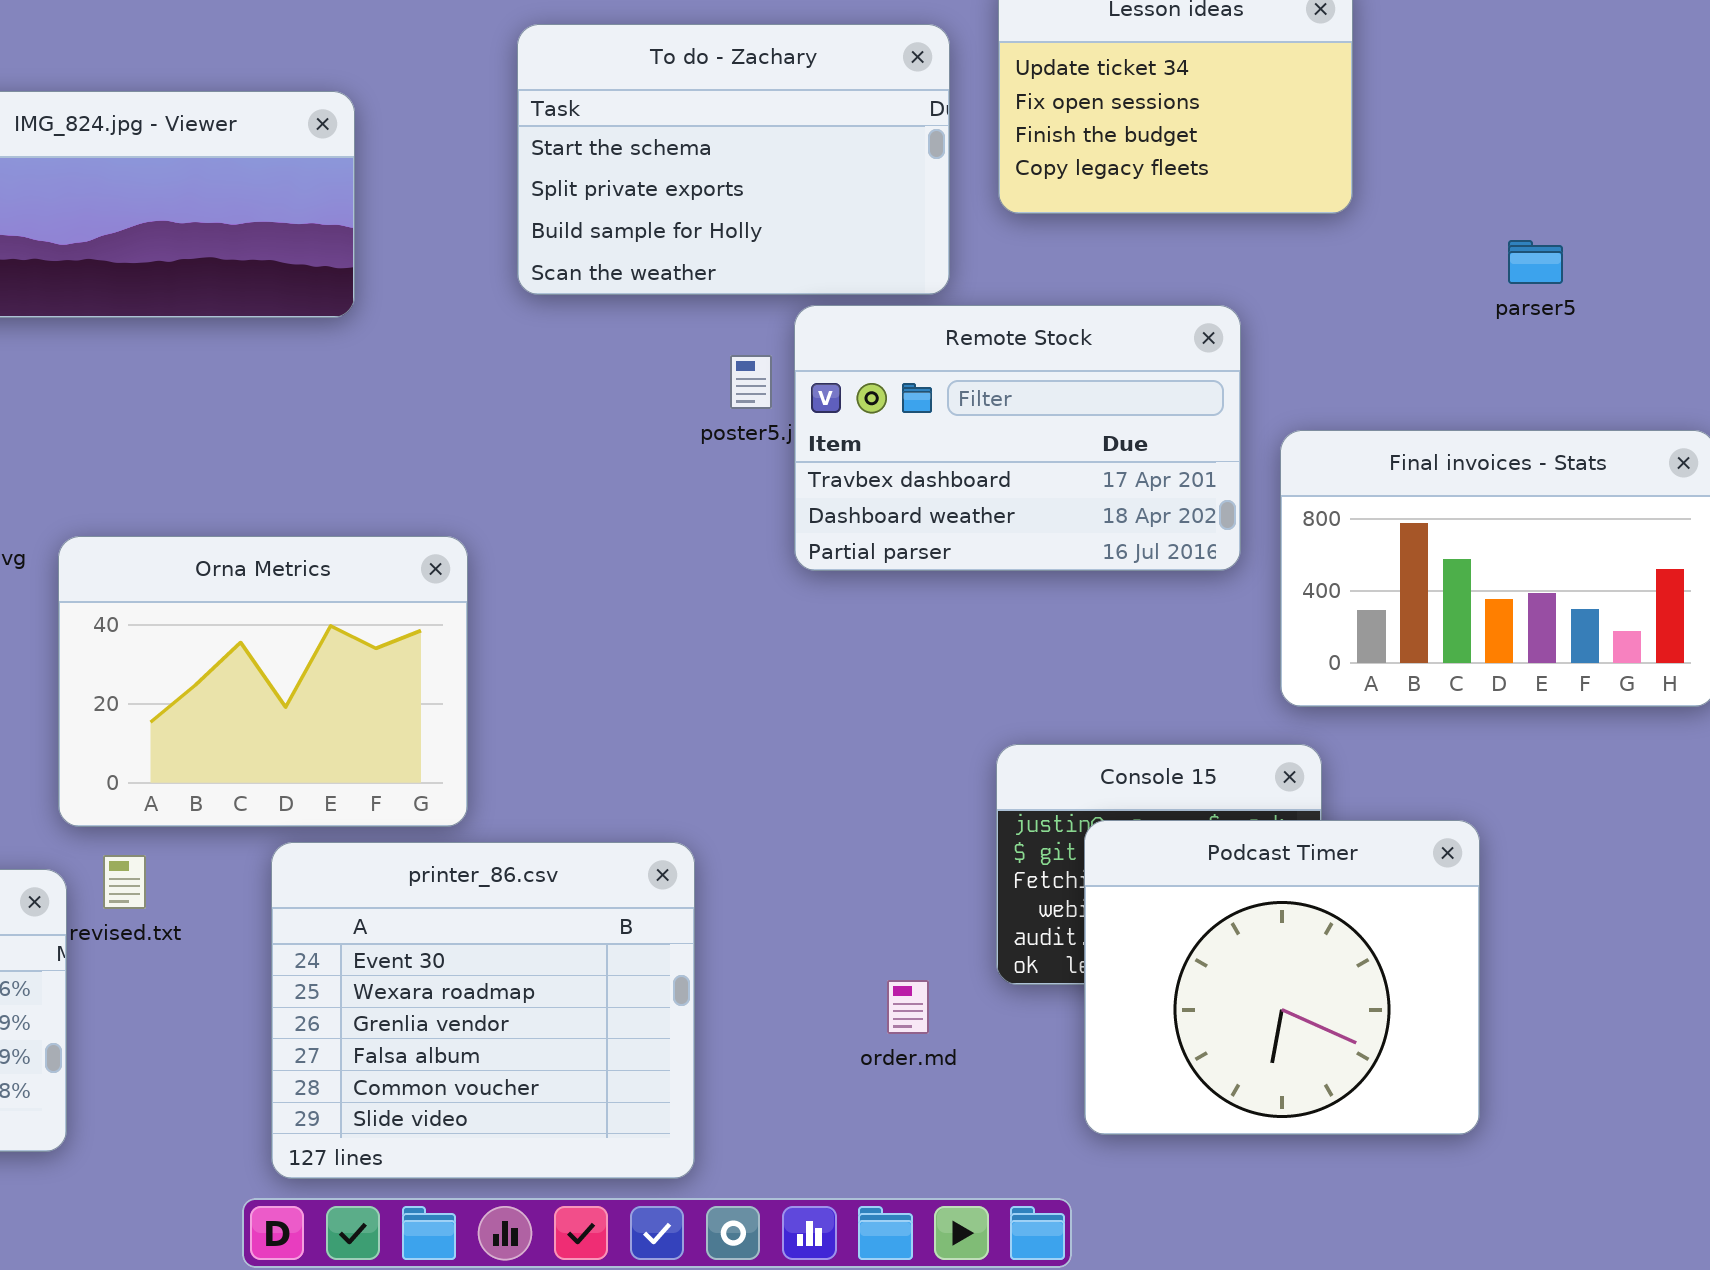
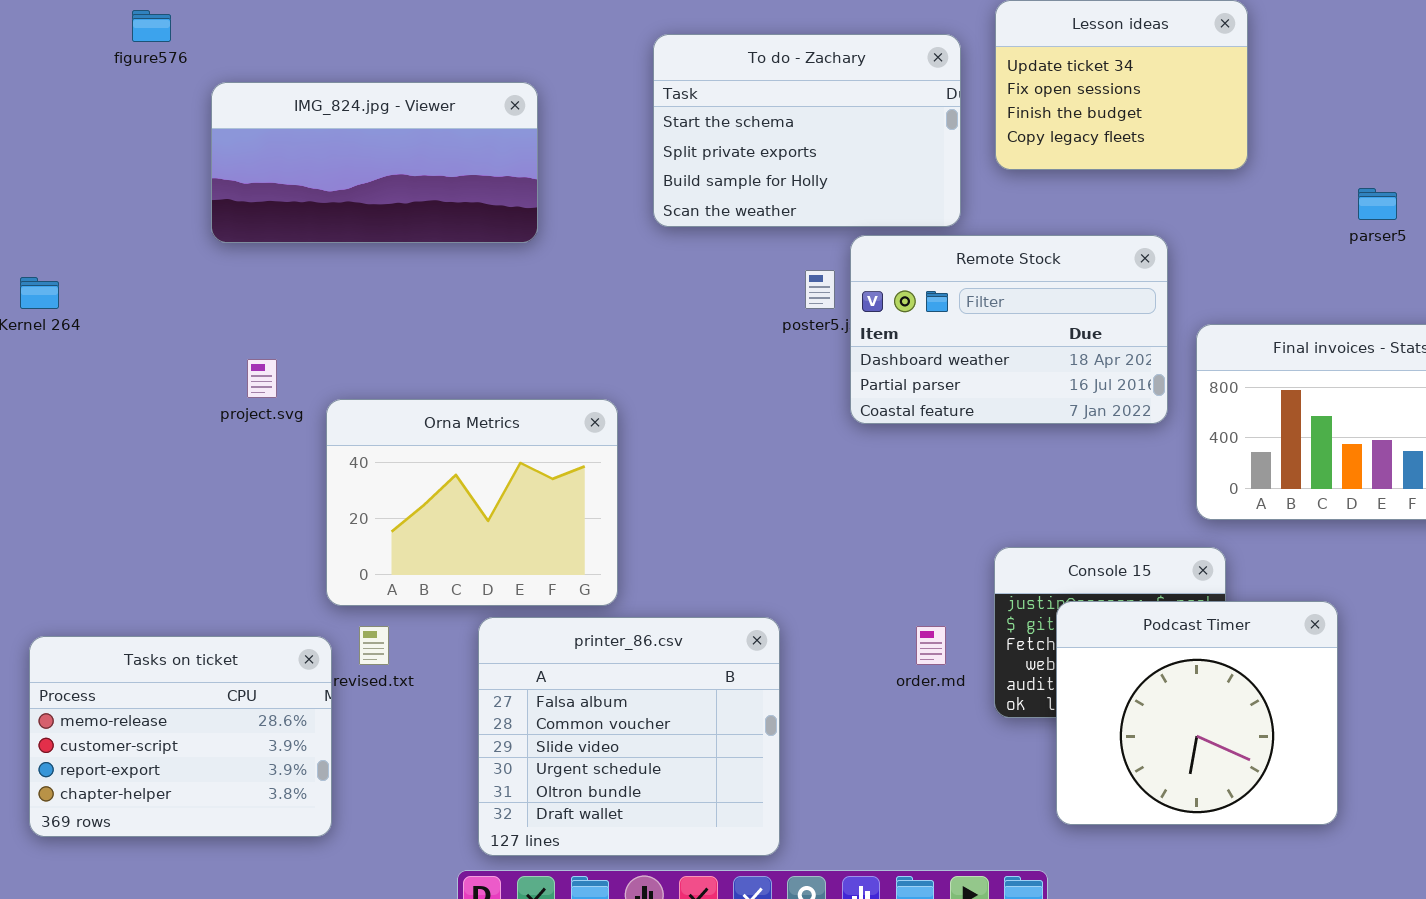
Remote Stock: [794,305,1241,571] -> [850,235,1168,424], scrolled down 1 row
printer_86.csv: [271,842,695,1179] -> [478,617,780,856], scrolled down 3 rows
order.md: [887,980,929,1034] -> [916,626,946,665], moved

